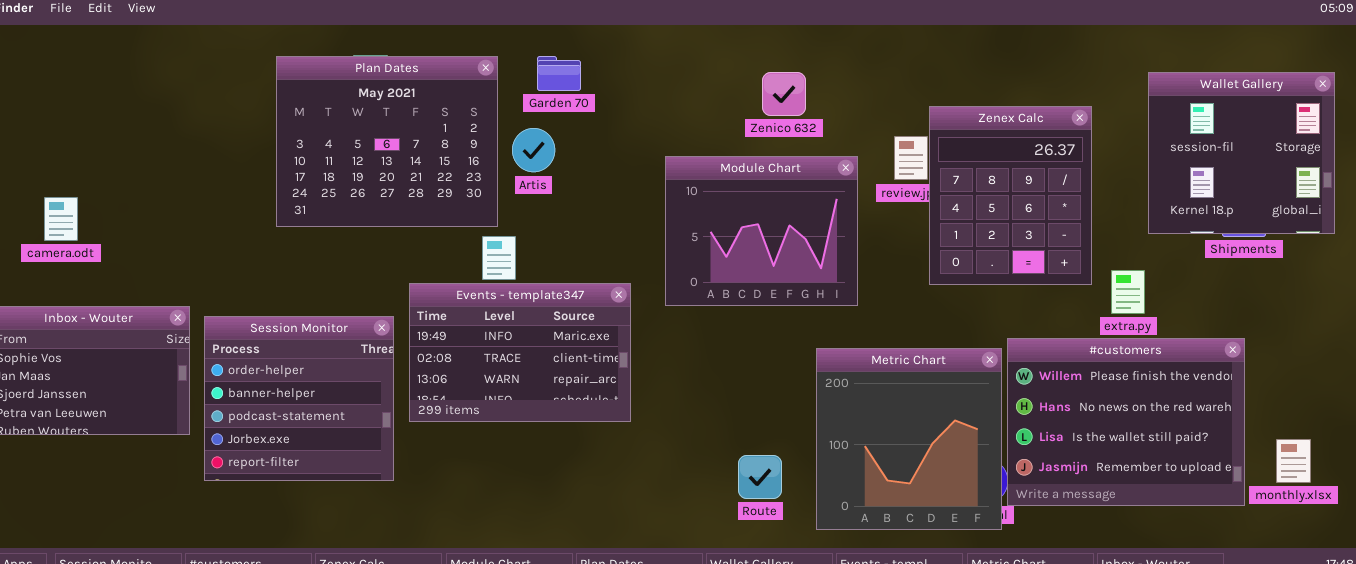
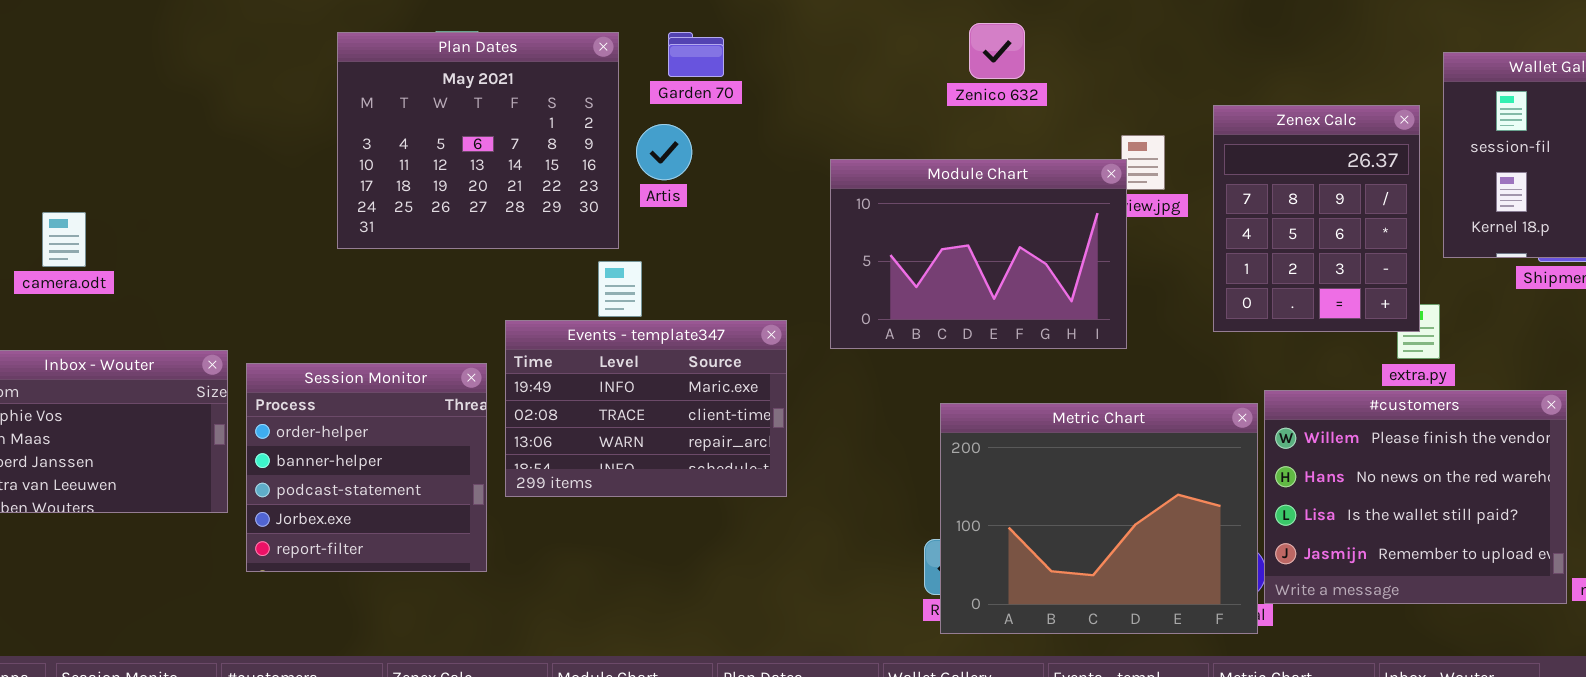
Zenico 632: [762,72,806,116] -> [969,23,1025,79], moved
Zenex Calc: [929,106,1092,285] -> [1213,105,1420,332], moved
Module Chart: [665,156,858,306] -> [830,159,1127,349], resized
Metric Chart: [816,348,1002,530] -> [940,403,1258,634], resized

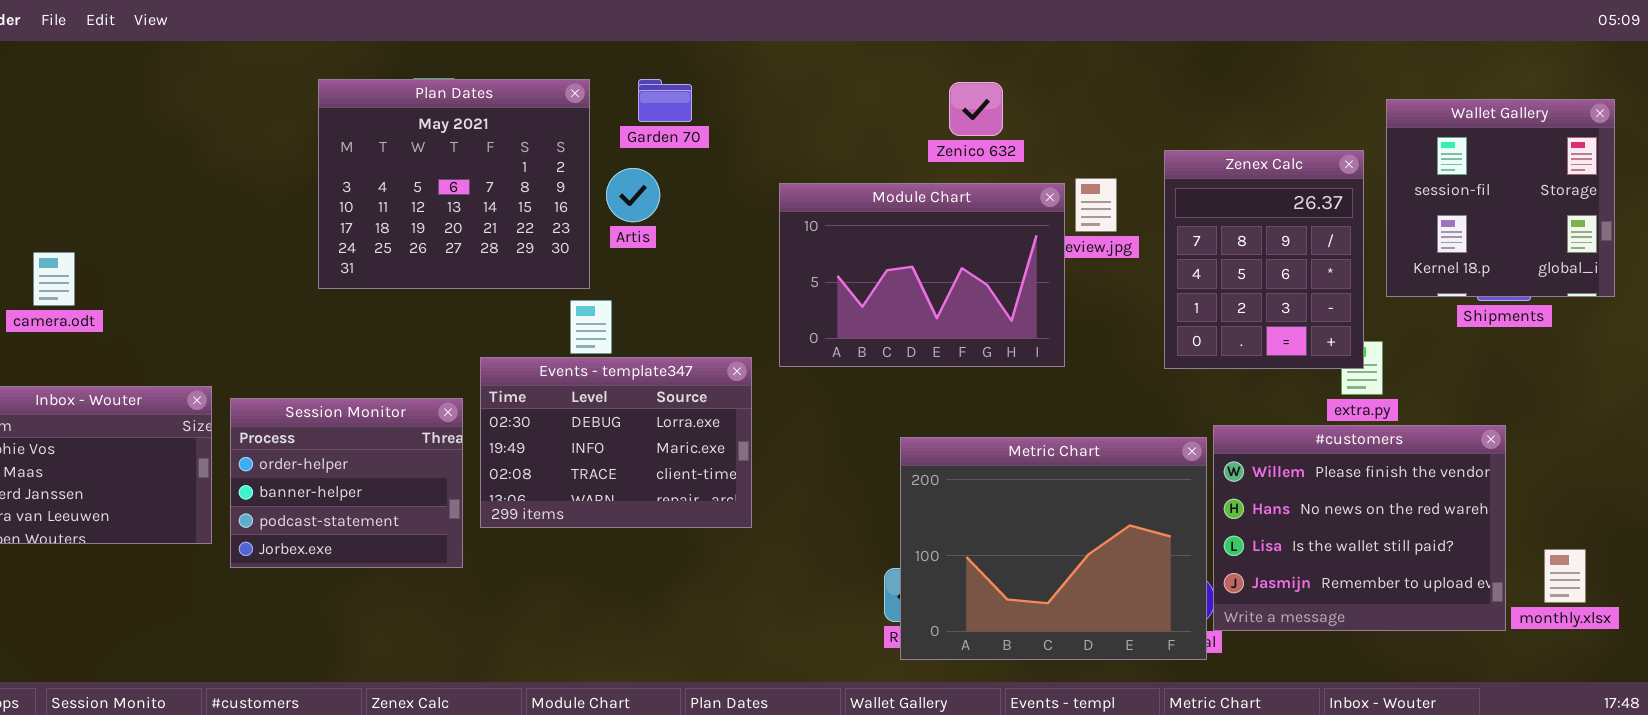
Zenico 632: [969,23,1025,79] -> [949,82,1003,136], moved
Module Chart: [830,159,1127,349] -> [779,183,1065,367], moved
Events - template347: [505,320,787,497] -> [480,357,752,528], scrolled up 1 row
Session Monitor: [246,363,487,572] -> [230,398,463,568], resized

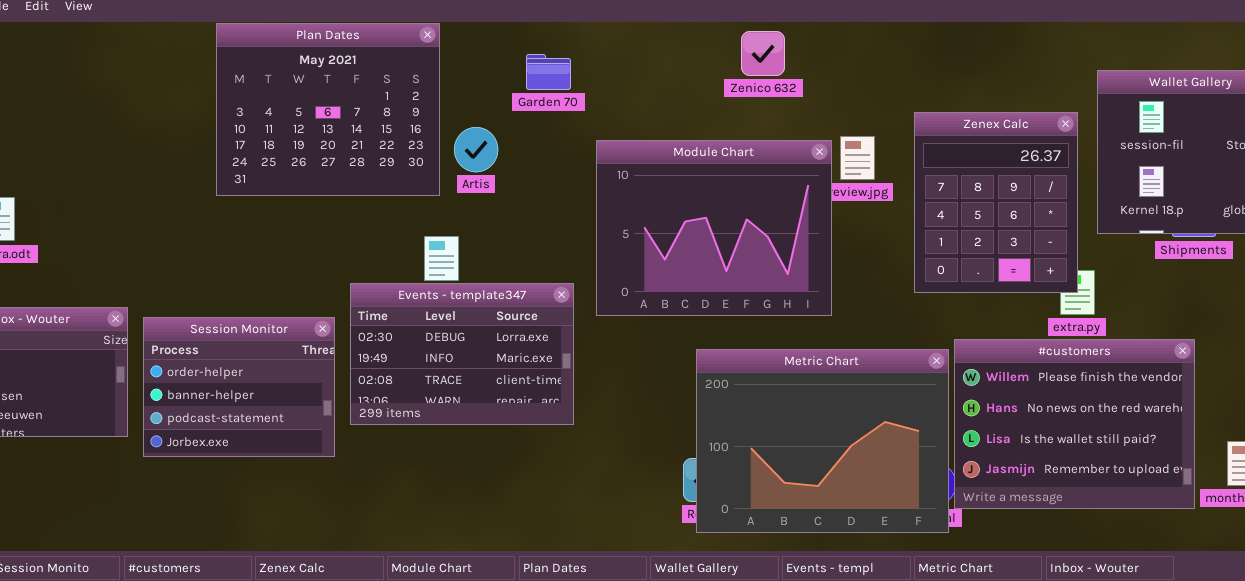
Plan Dates: [318,79,590,289] -> [216,23,440,196], moved
Garden 70: [638,79,692,122] -> [526,54,571,90], moved
Zenico 632: [949,82,1003,136] -> [741,31,785,76], moved
Module Chart: [779,183,1065,367] -> [596,140,832,316], resized

